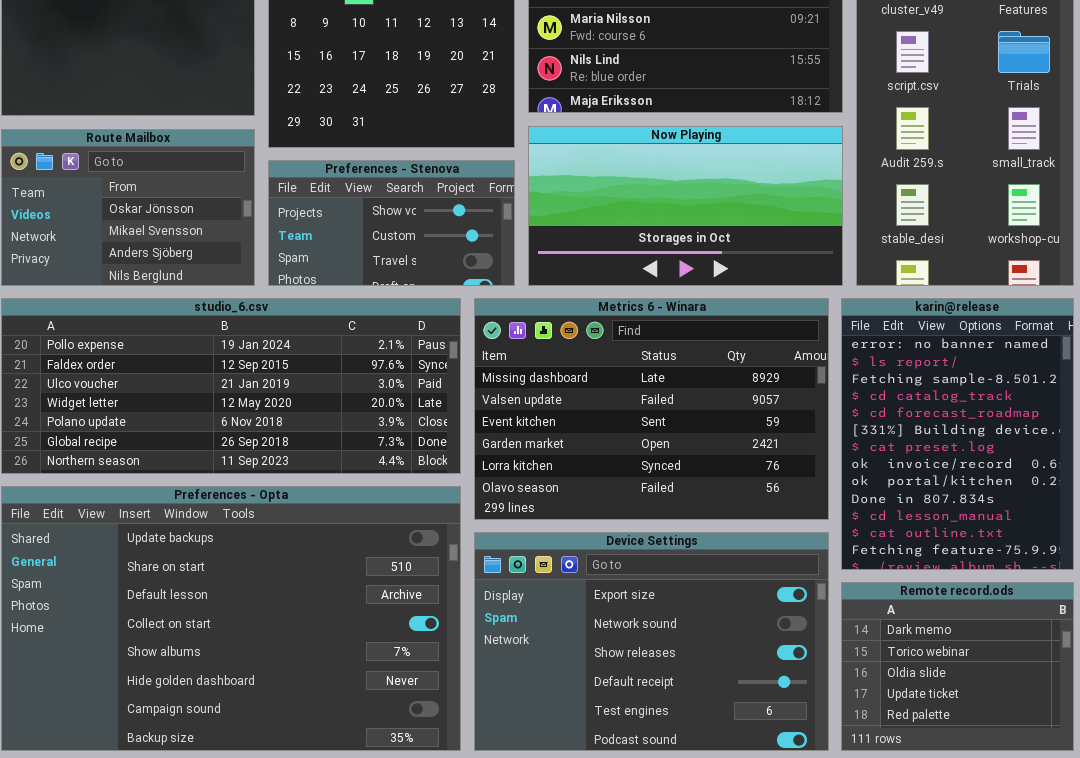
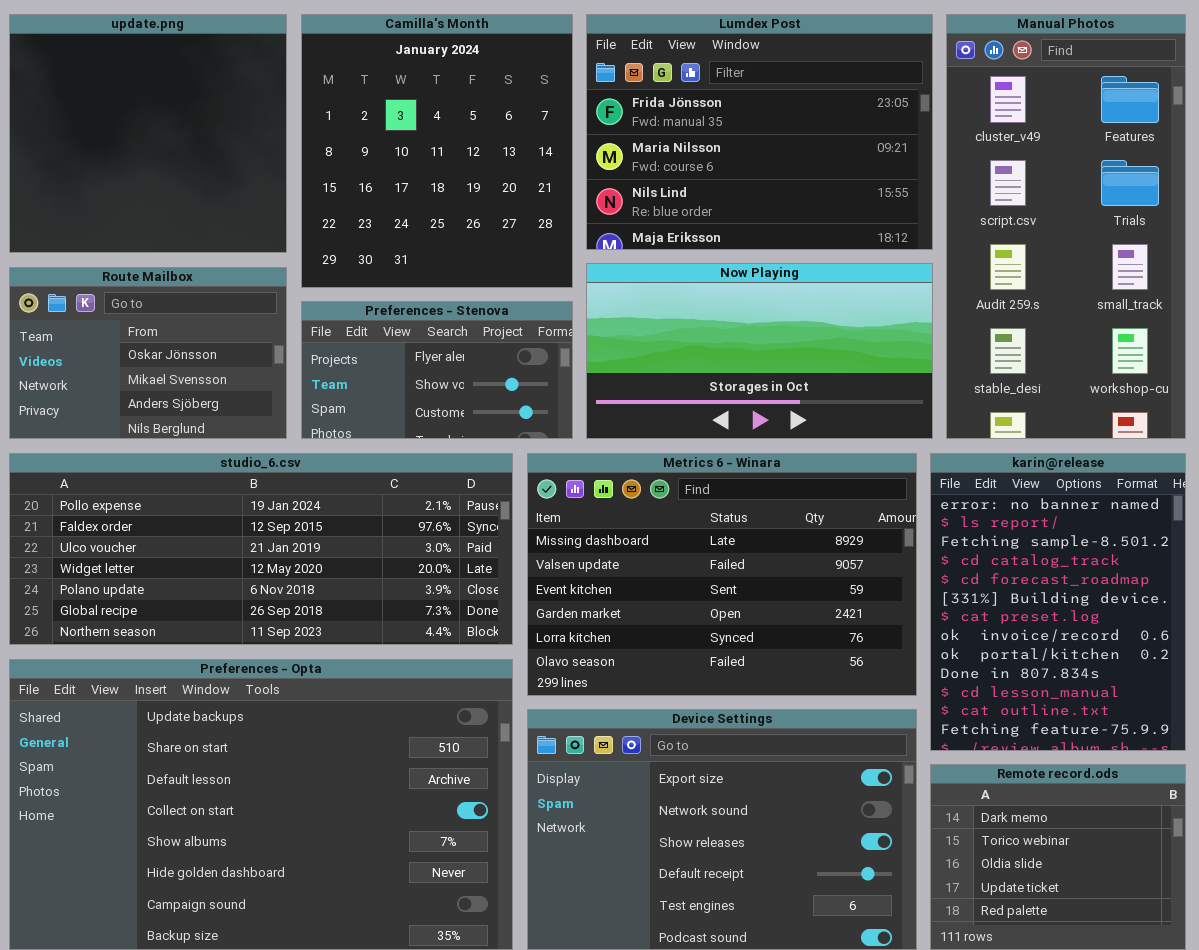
Preferences - Stenova: [268,160,515,286] -> [301,301,573,439], scrolled up 1 row

